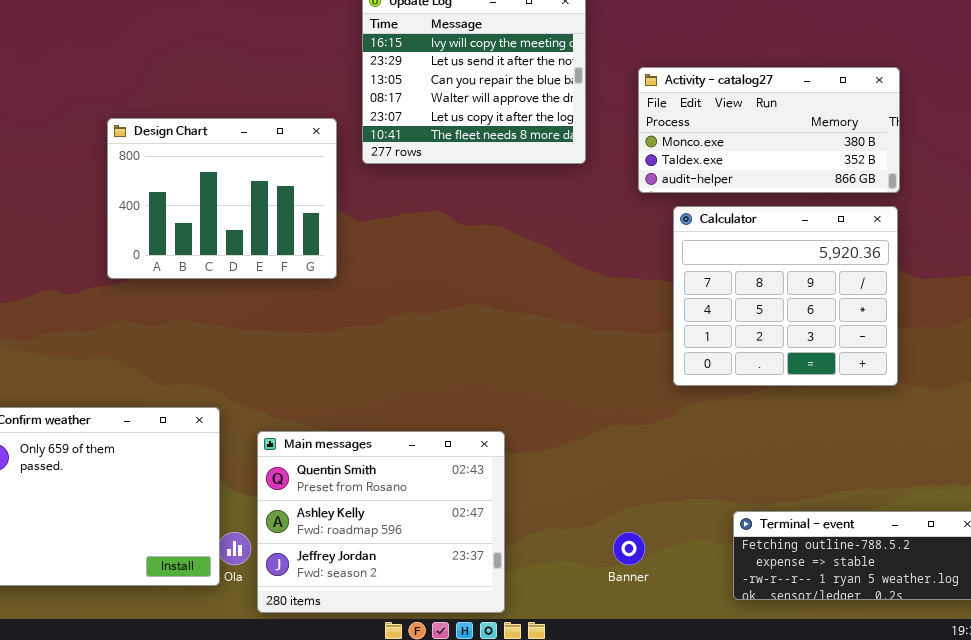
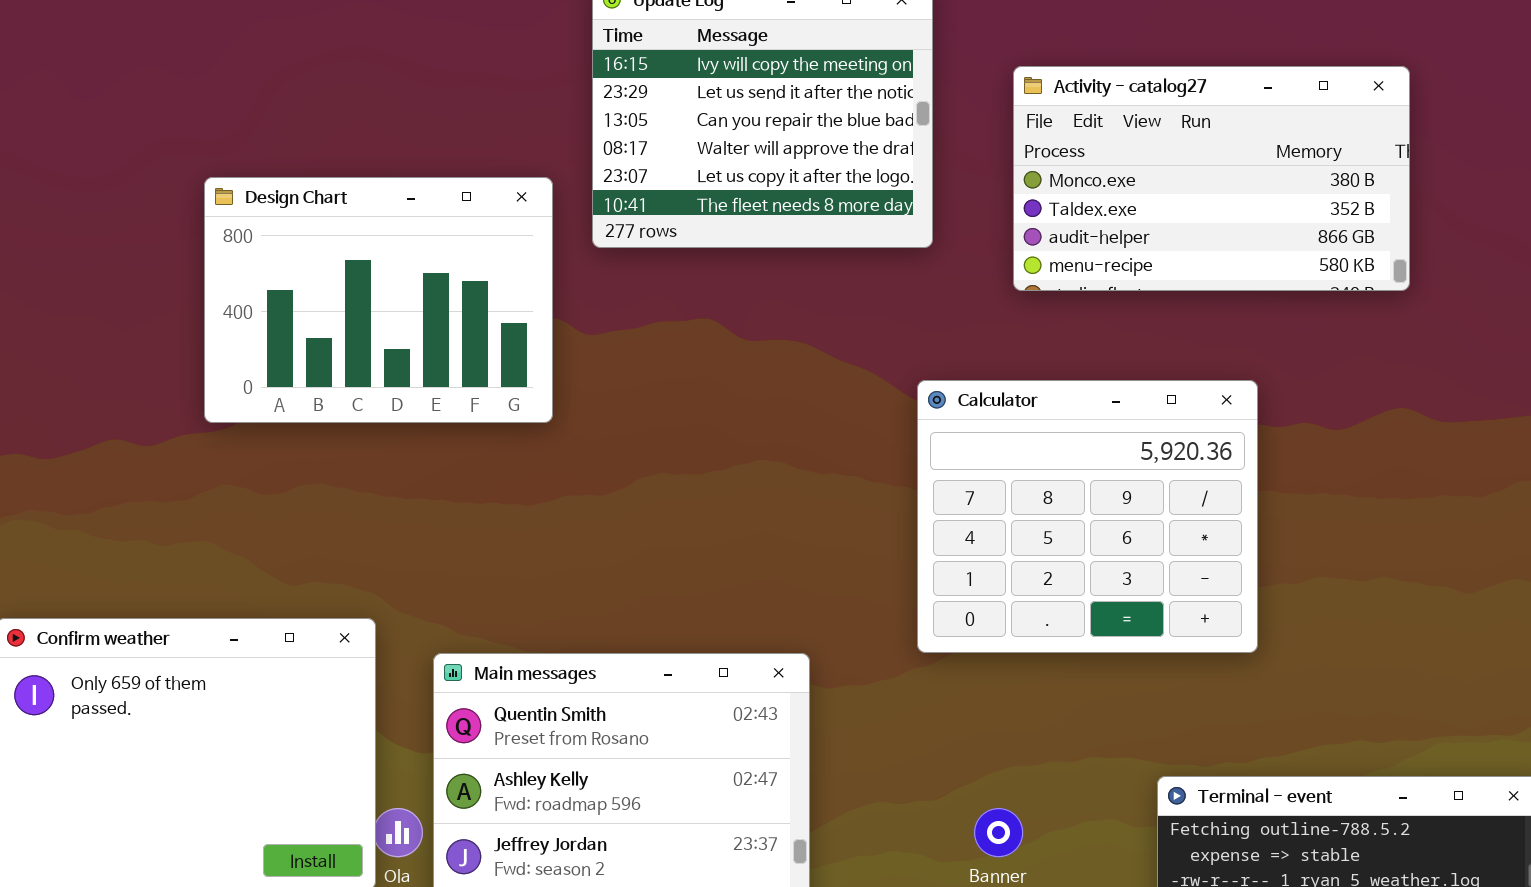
Activity - catalog27: [638,67,900,193] -> [1013,66,1410,291], resized
Calculator: [673,206,898,386] -> [917,380,1258,653], moved

